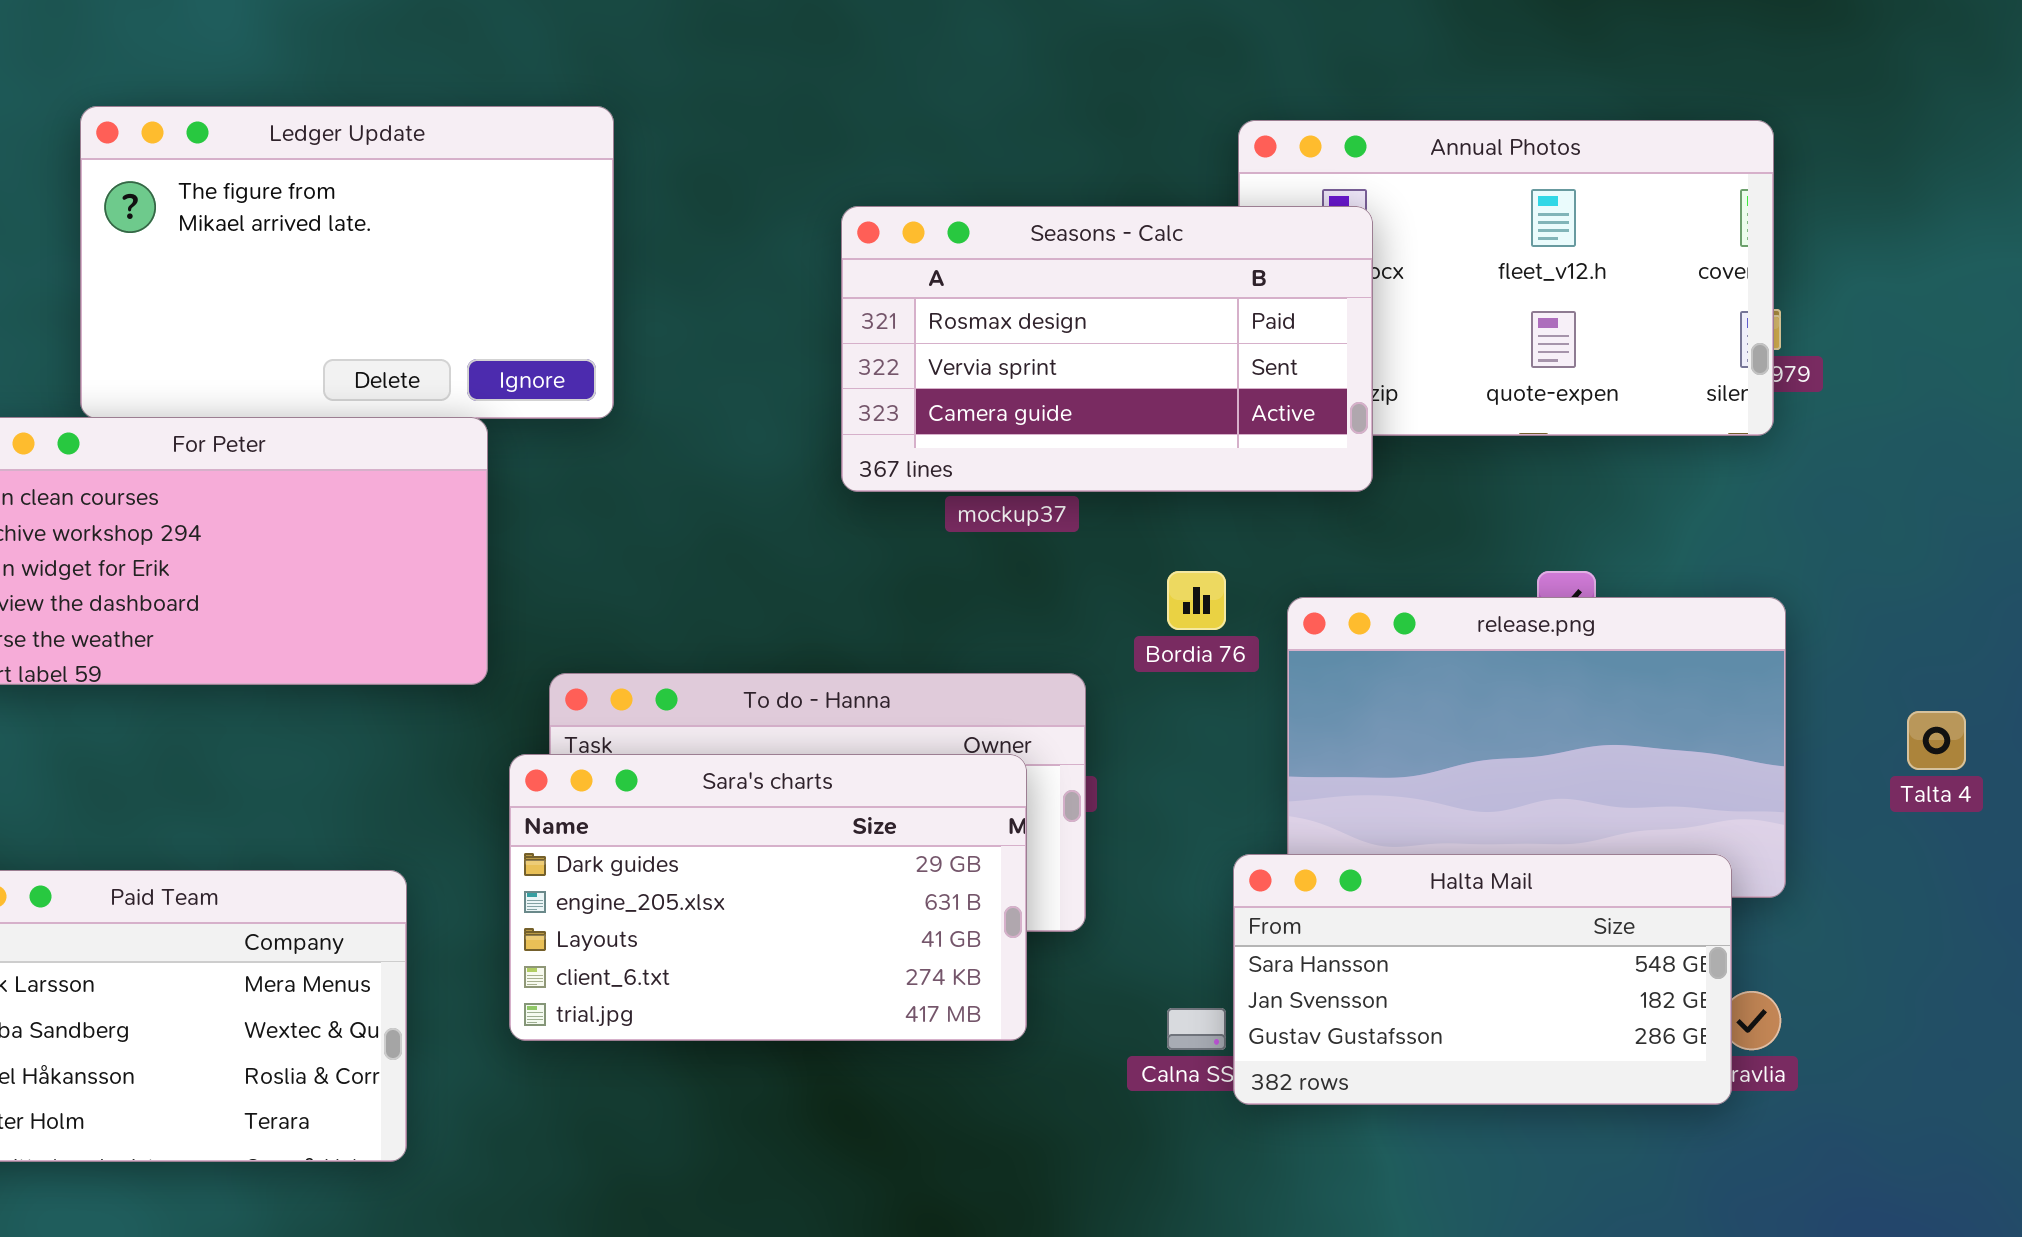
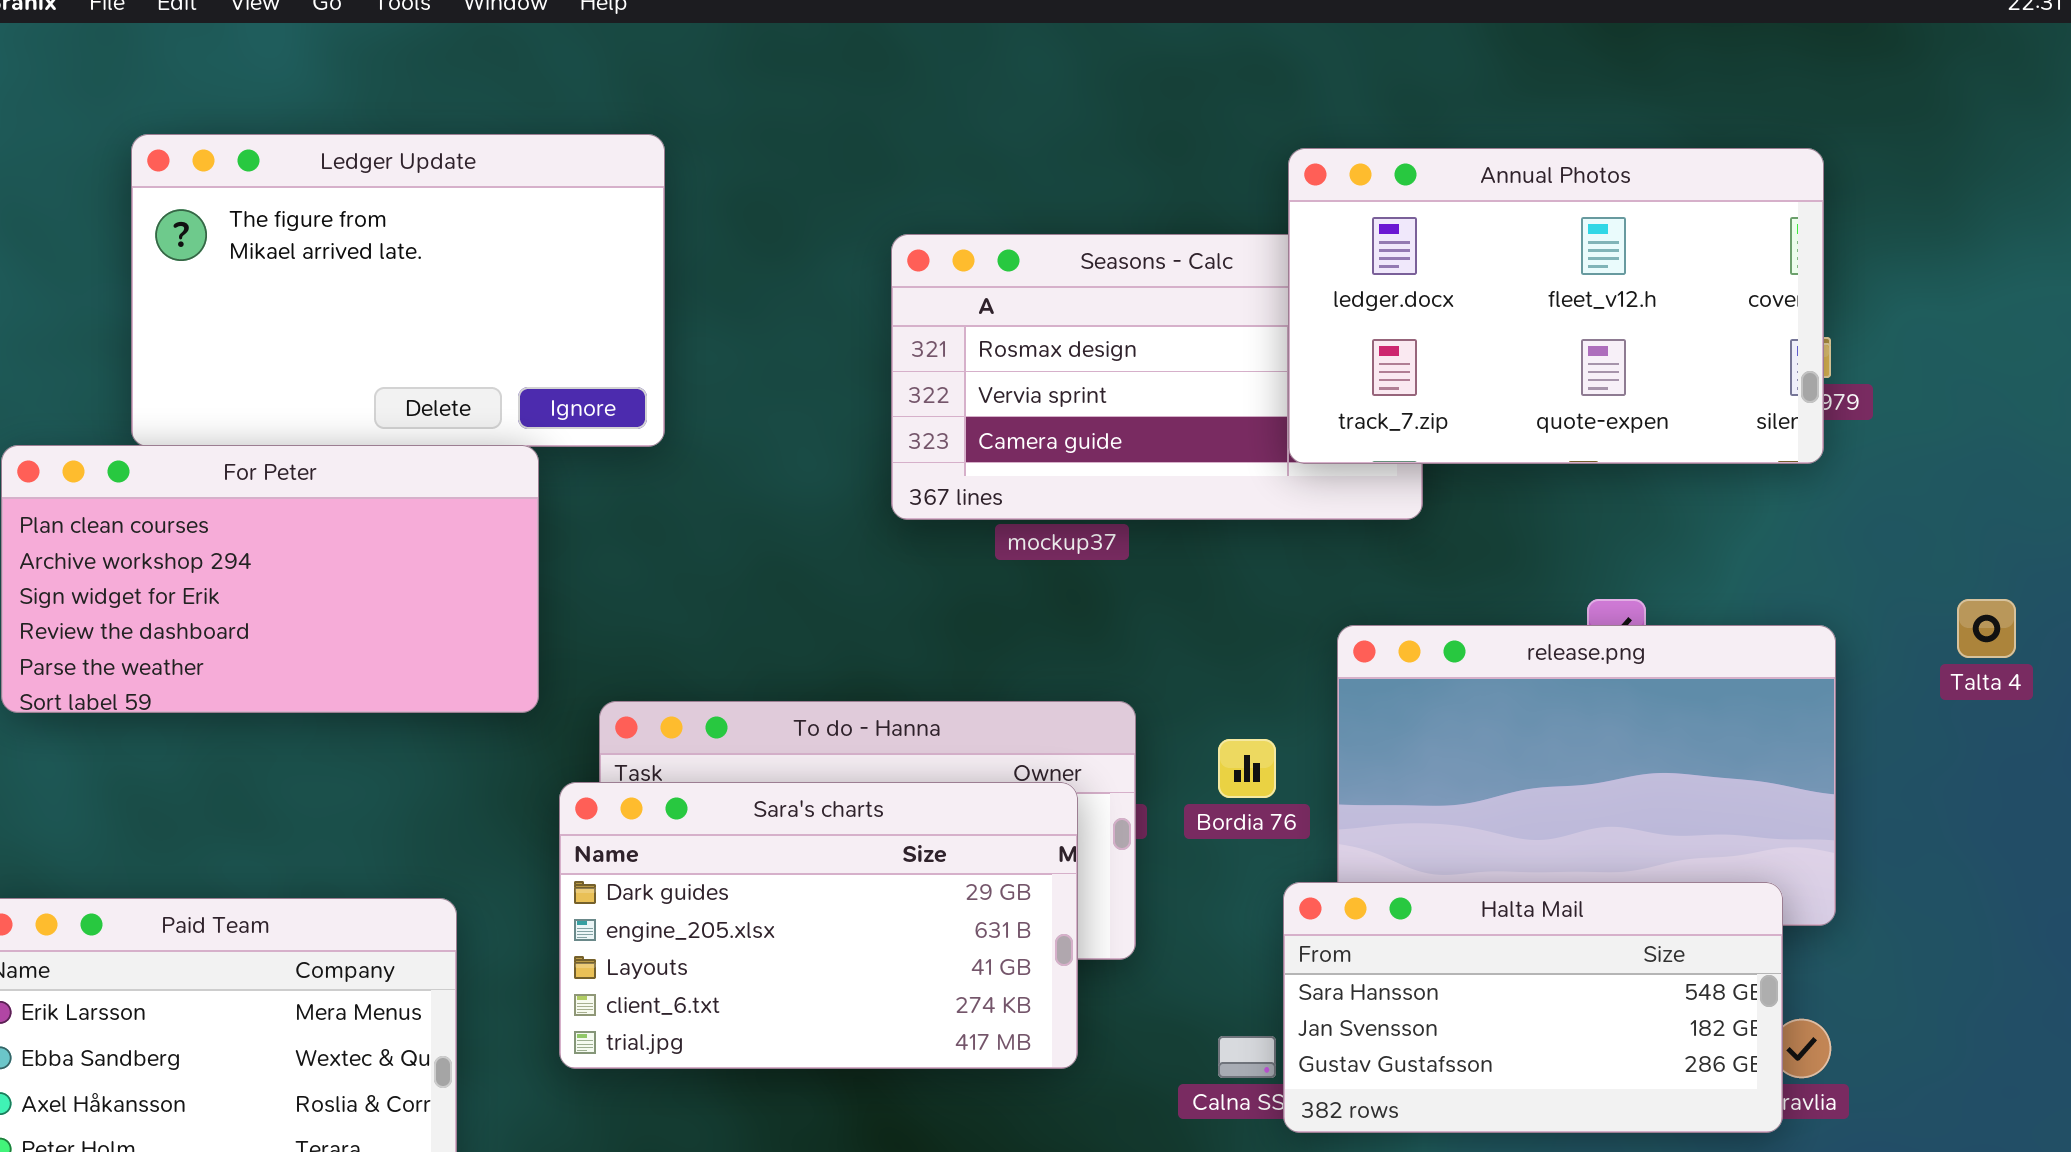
Annual Photos: [1238,120,1774,436] -> [1288,148,1824,464], raised
Bordia 76: [1167,571,1226,630] -> [1218,739,1276,798], moved
Talta 4: [1907,711,1966,770] -> [1957,599,2016,658], moved

